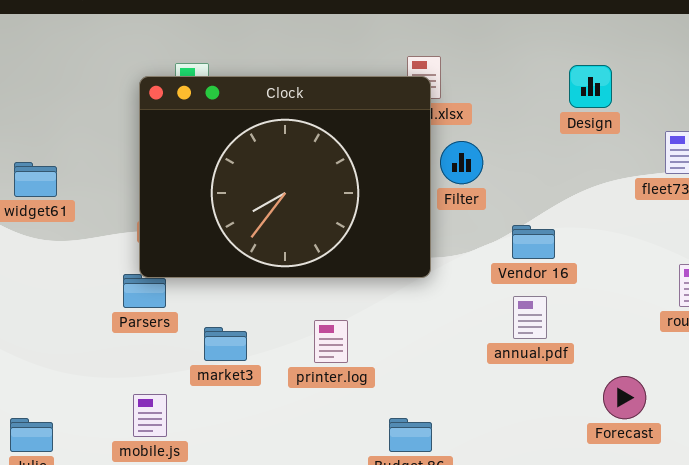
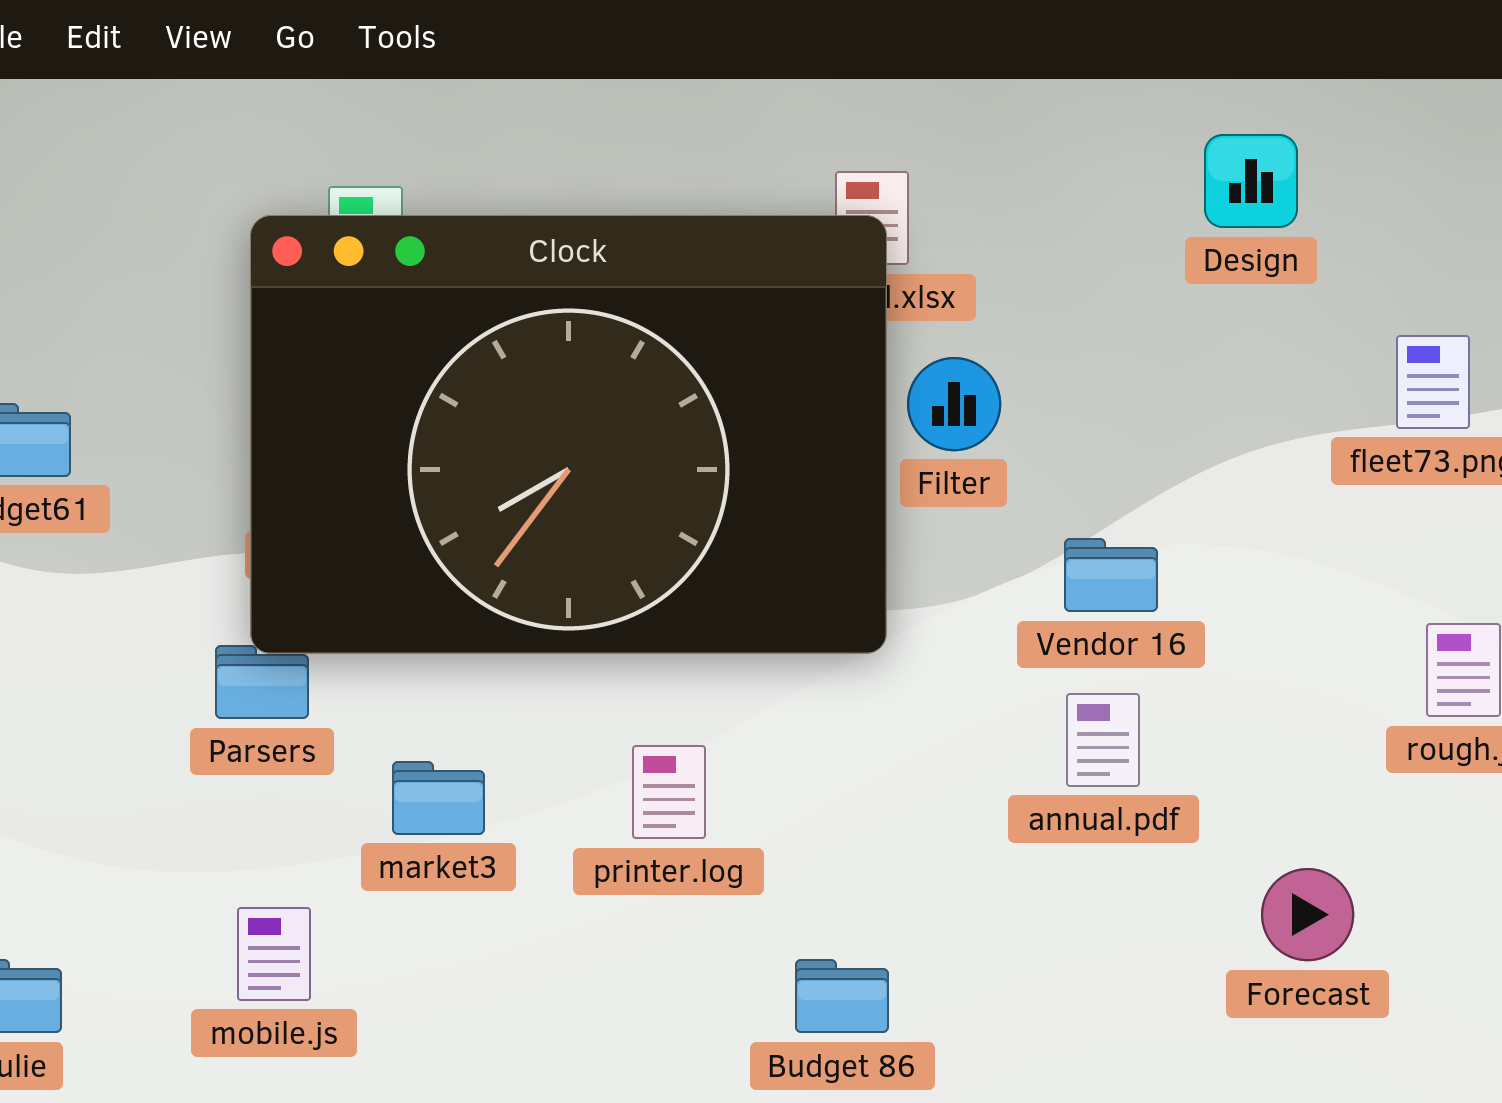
Design: [569,65,612,108] -> [1204,134,1298,228], moved

